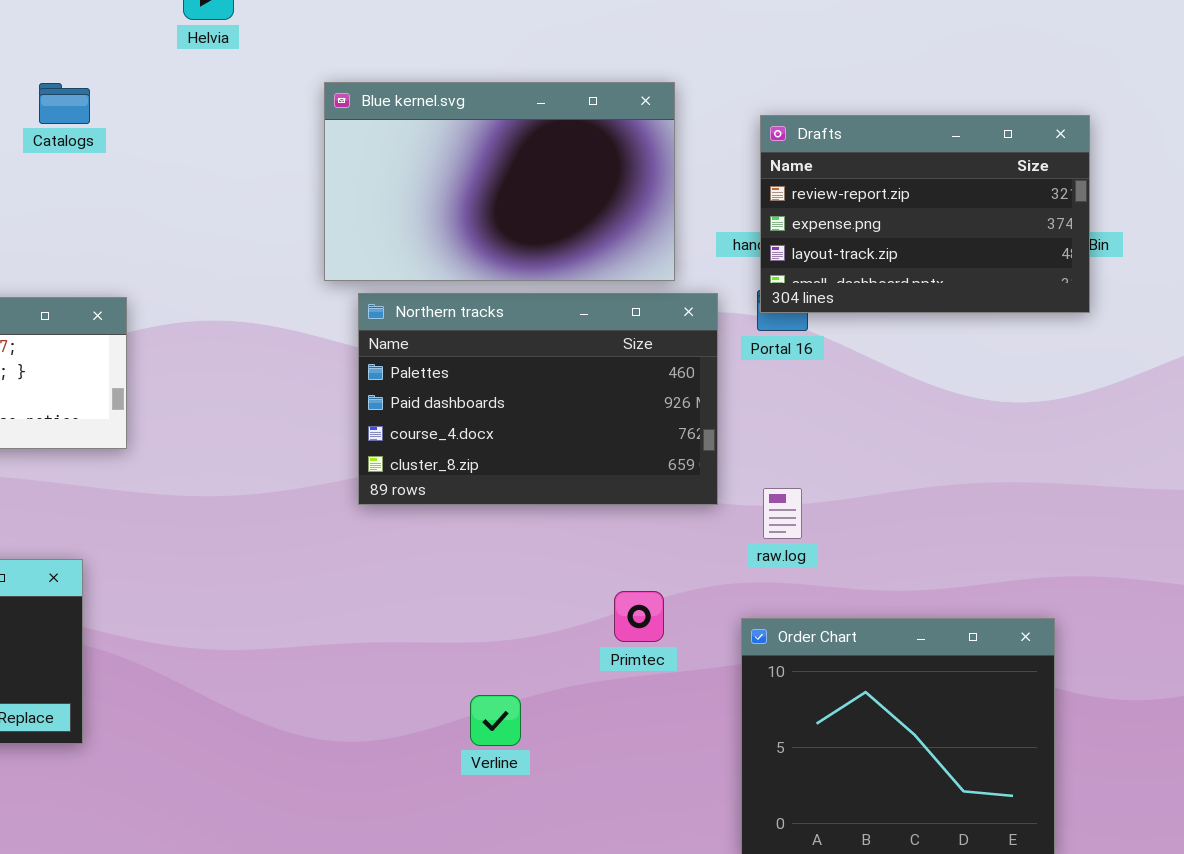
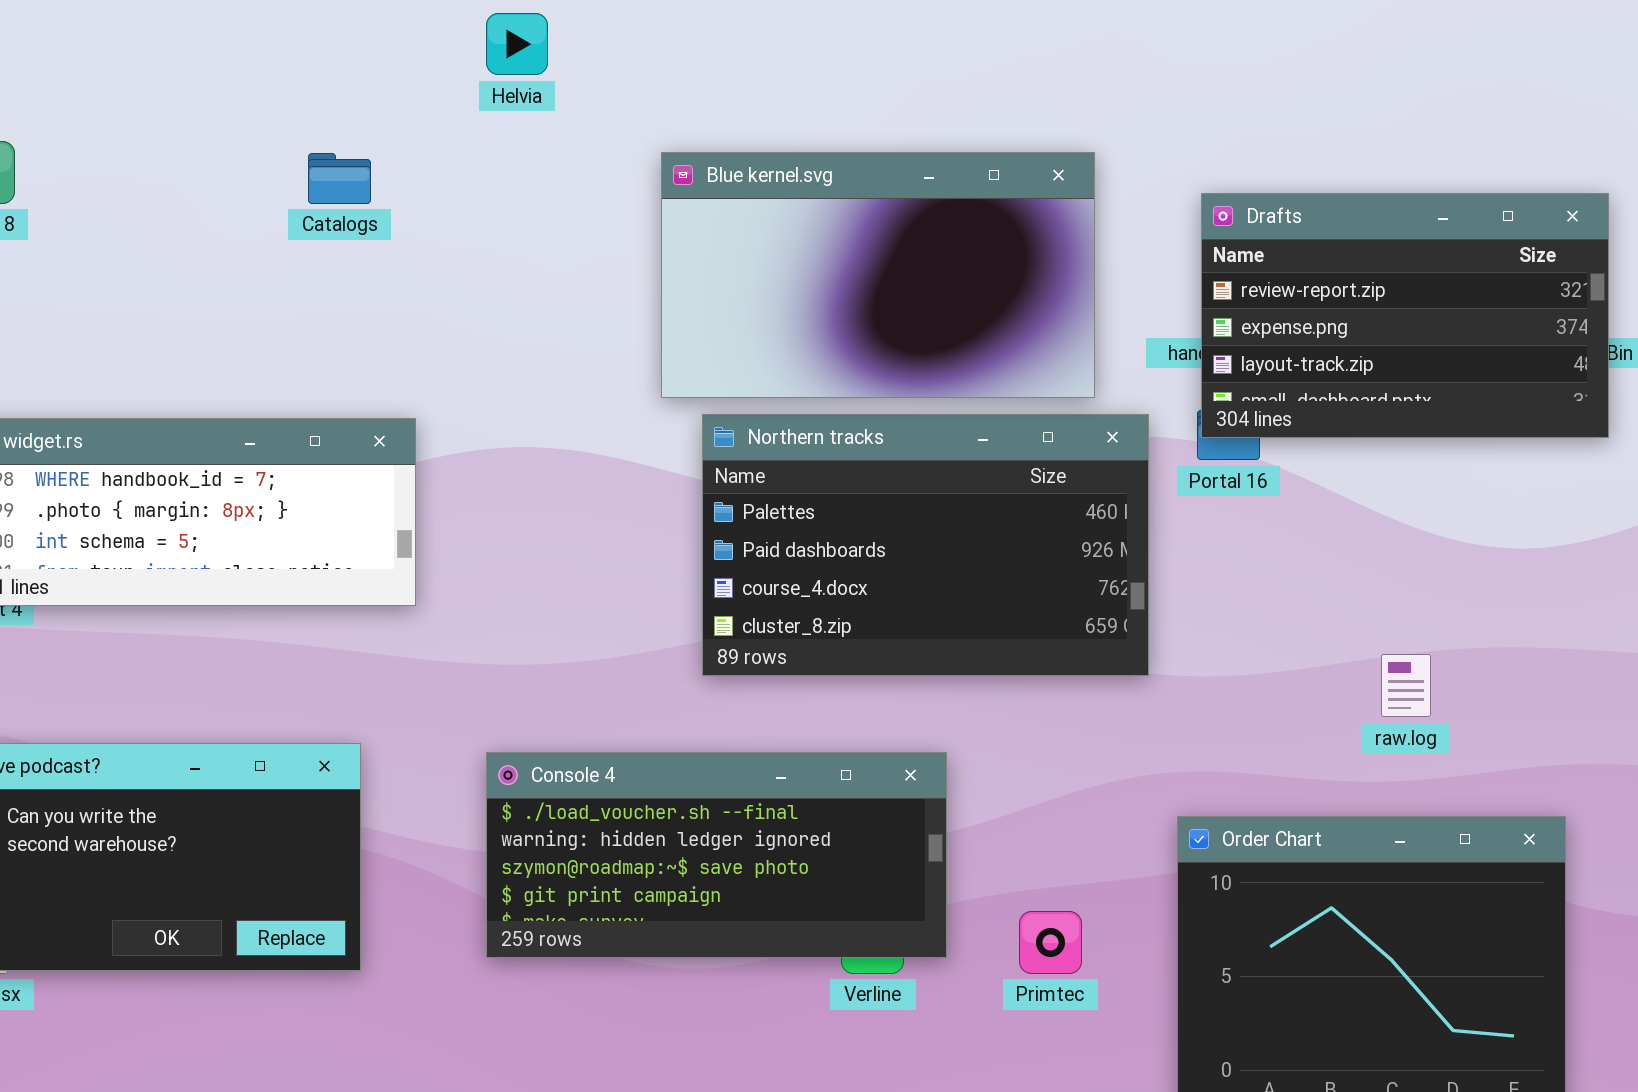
raw.log: [763,488,802,539] -> [1381,654,1431,717], moved
Console 4: none -> [486,752,947,958], opened
Primtec: [614,591,664,642] -> [1019,911,1082,974], moved

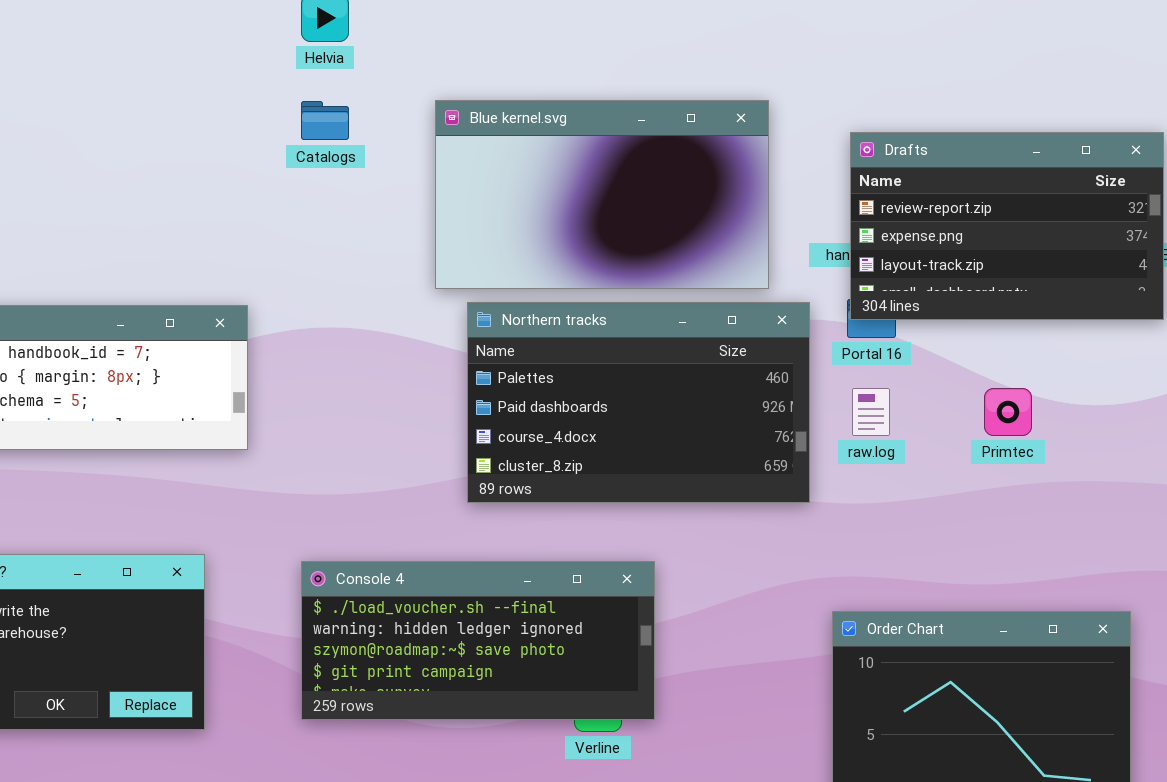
Catalogs: [308,153,371,204] -> [301,101,349,140], moved
raw.log: [1381,654,1431,717] -> [852,388,890,436], moved
Primtec: [1019,911,1082,974] -> [984,388,1032,436], moved

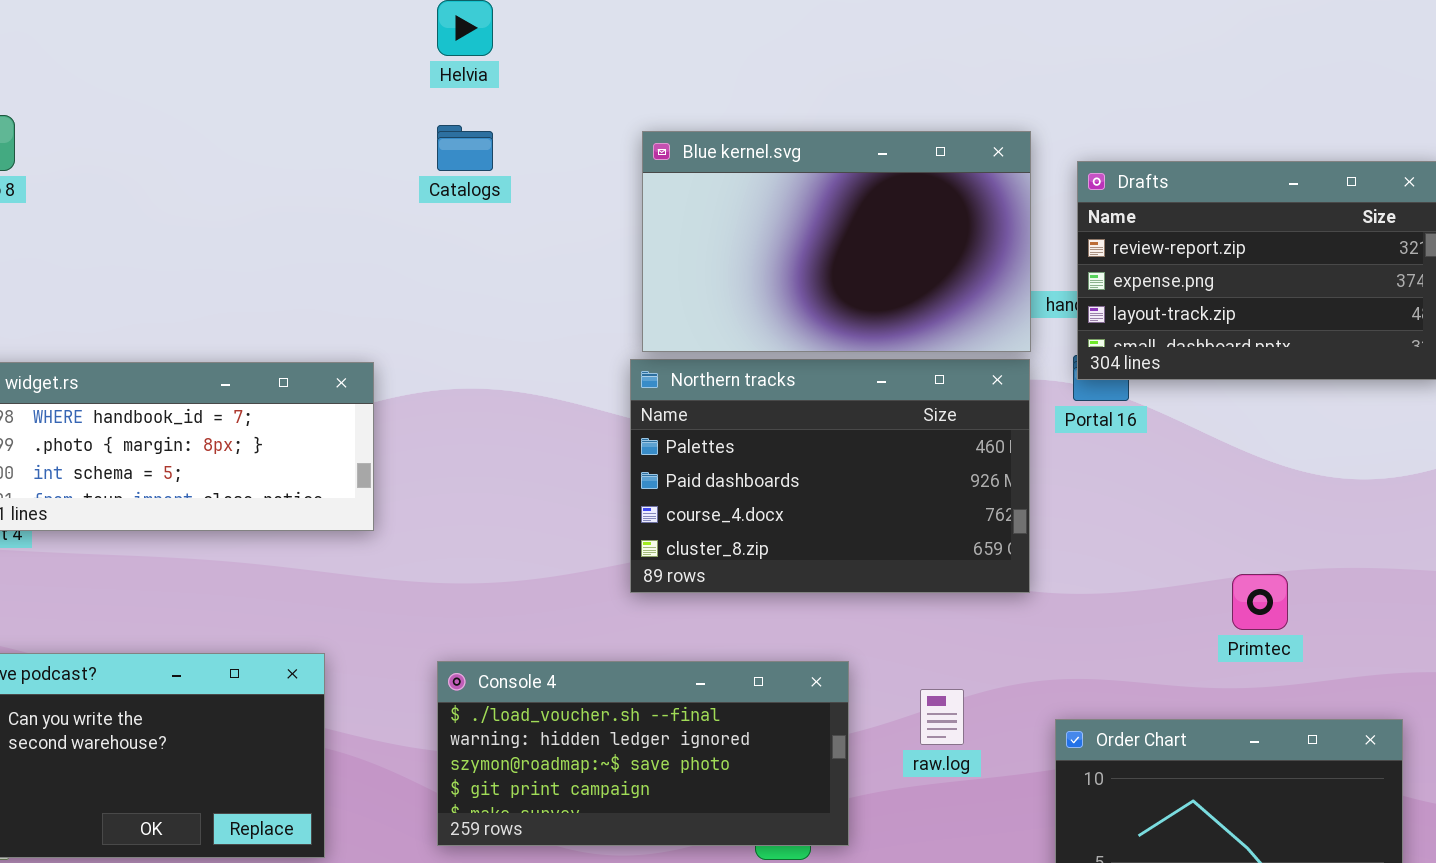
Blue kernel.svg: [435,100,769,289] -> [642,131,1031,352], moved
raw.log: [852,388,890,436] -> [920,689,964,745], moved
Primtec: [984,388,1032,436] -> [1232,574,1288,630], moved

